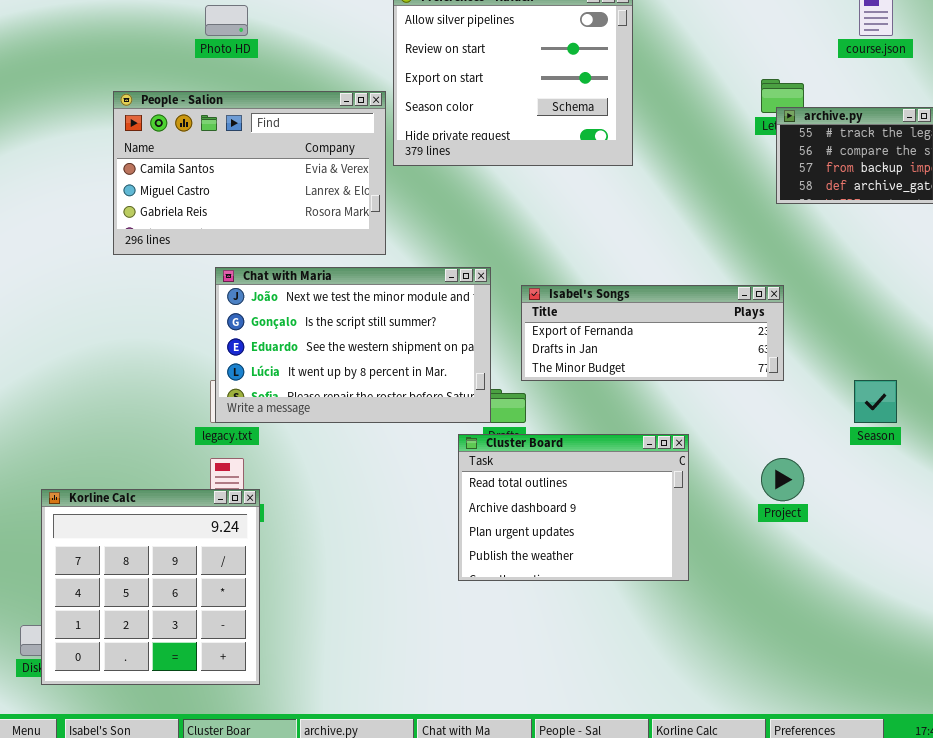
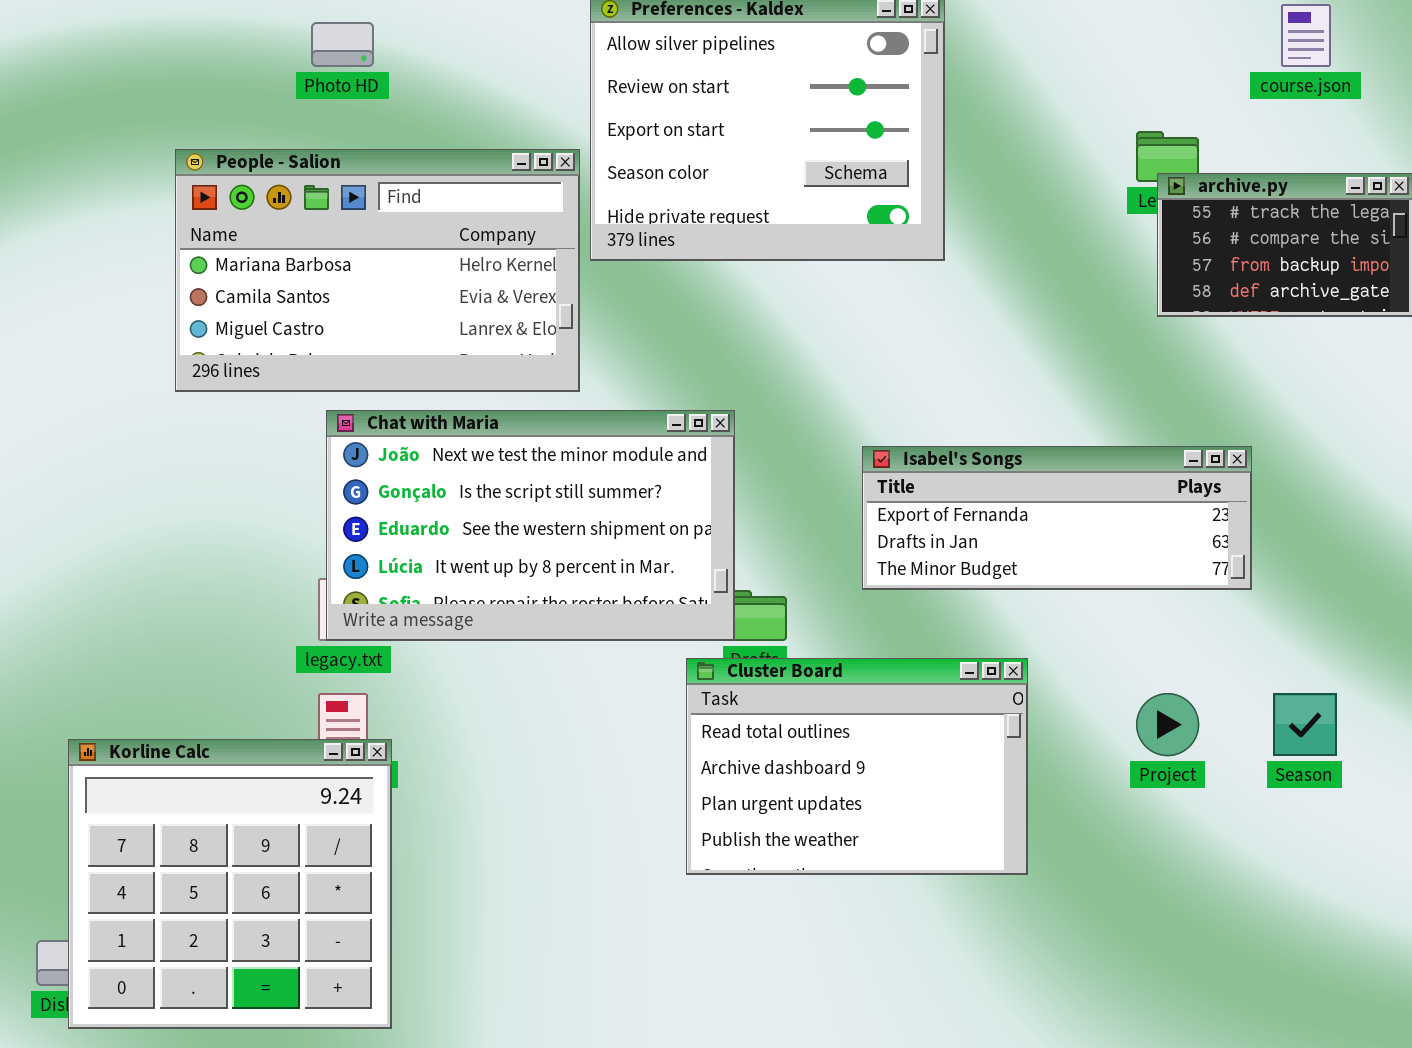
People - Salion: [113,91,386,255] -> [175,149,580,392], scrolled up 1 row
Isabel's Songs: [521,285,784,381] -> [862,446,1252,590], moved
Season: [854,380,897,423] -> [1273,693,1337,756], moved

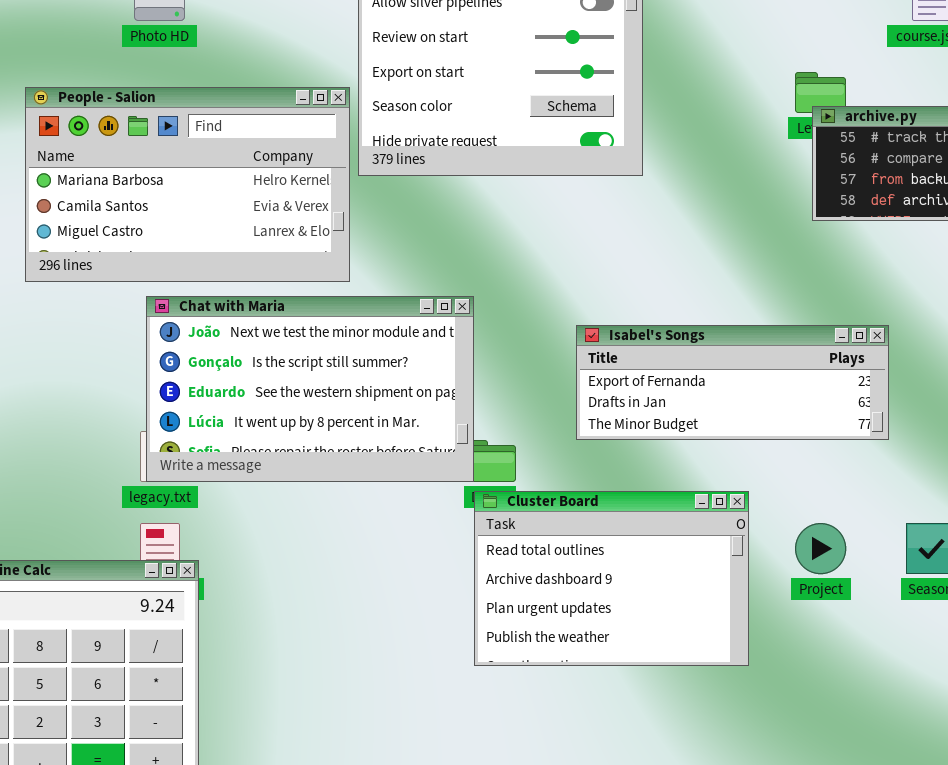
Cluster Board: [686,658,1028,875] -> [474,491,749,666], moved

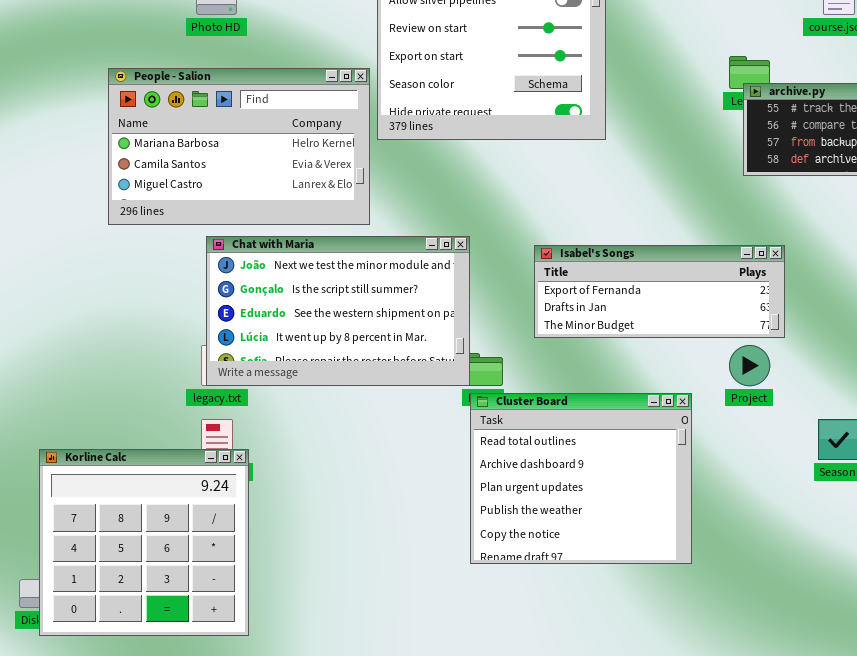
Isabel's Songs: [576,325,889,440] -> [534,245,785,338], moved
Cluster Board: [474,491,749,666] -> [470,393,692,564], resized
Project: [795,523,846,574] -> [729,345,770,386], moved

